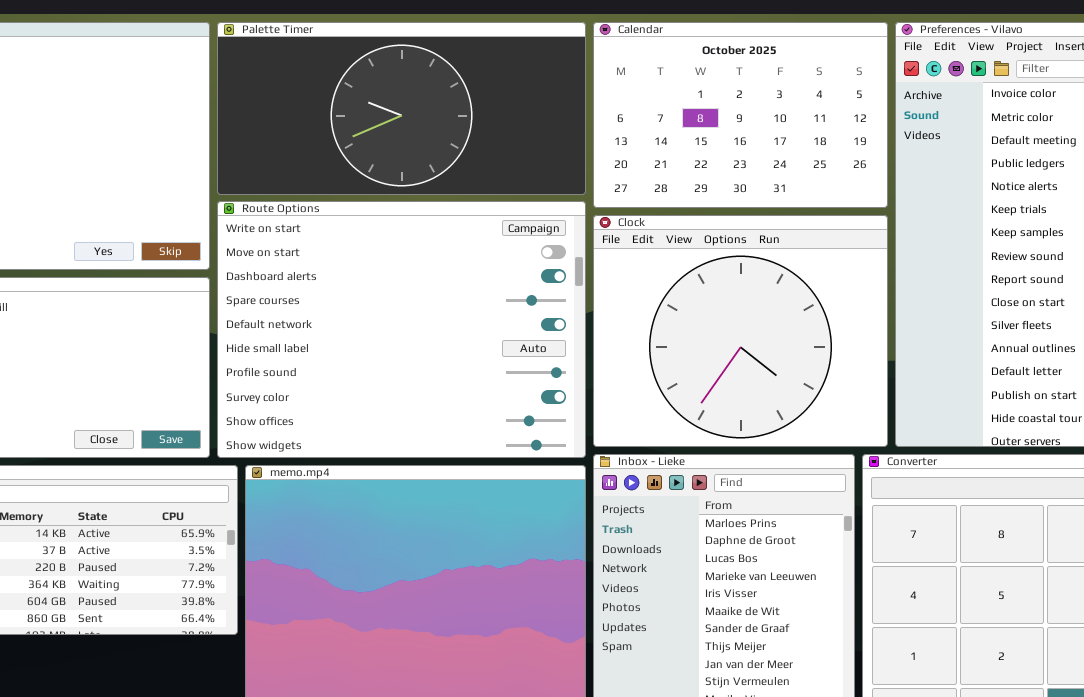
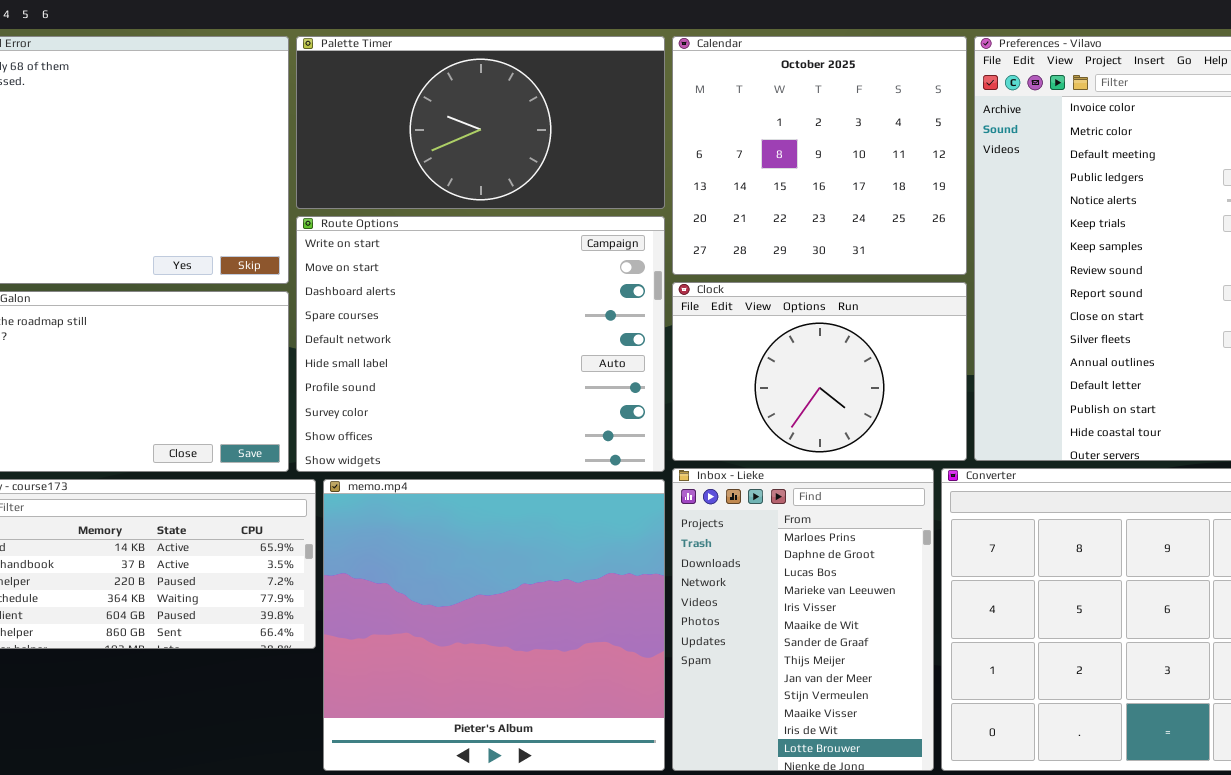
Calendar: [593,22,888,208] -> [672,36,967,275], resized
Clock: [593,215,888,447] -> [672,282,967,461], resized

